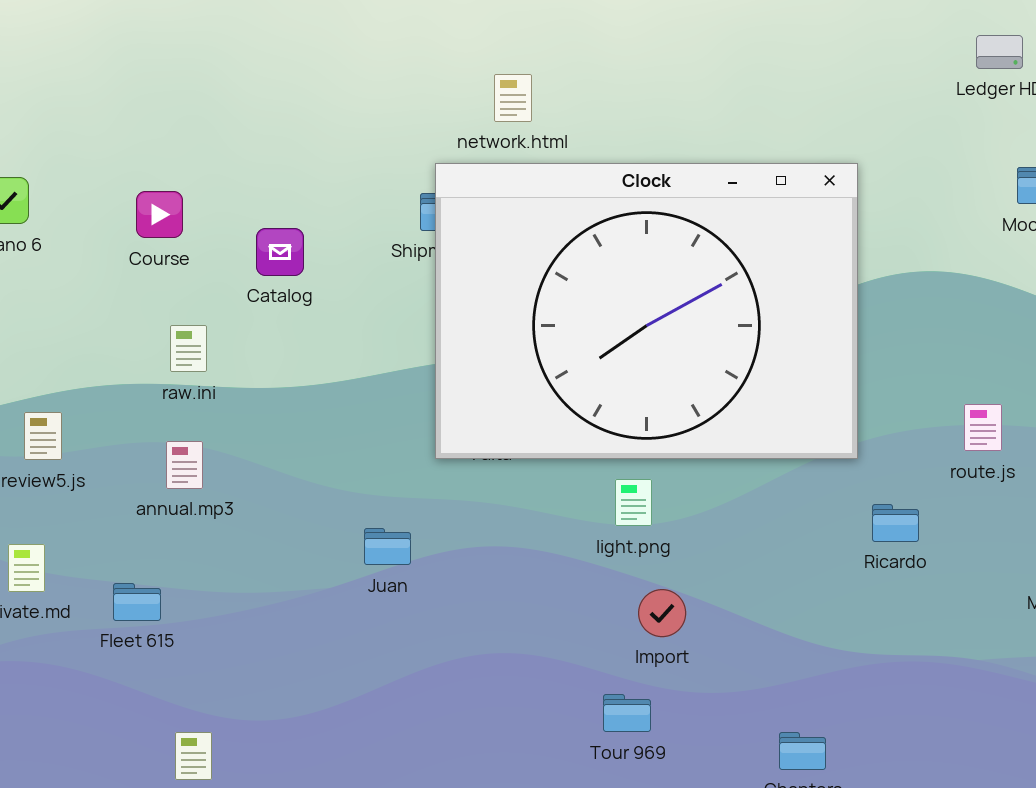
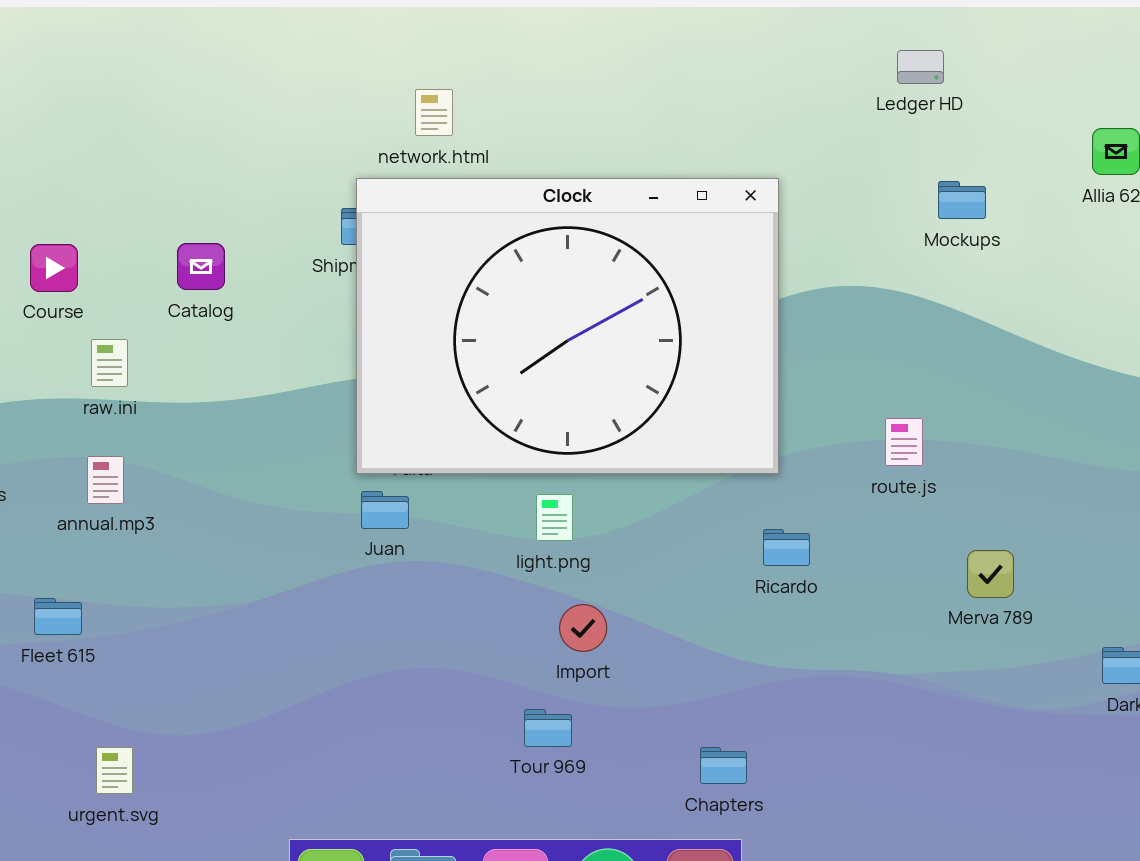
Course: [136,191,183,238] -> [30,244,78,292], moved
Ricardo: [872,504,919,542] -> [763,529,810,566], moved
Juan: [364,528,411,565] -> [361,491,409,529], moved

